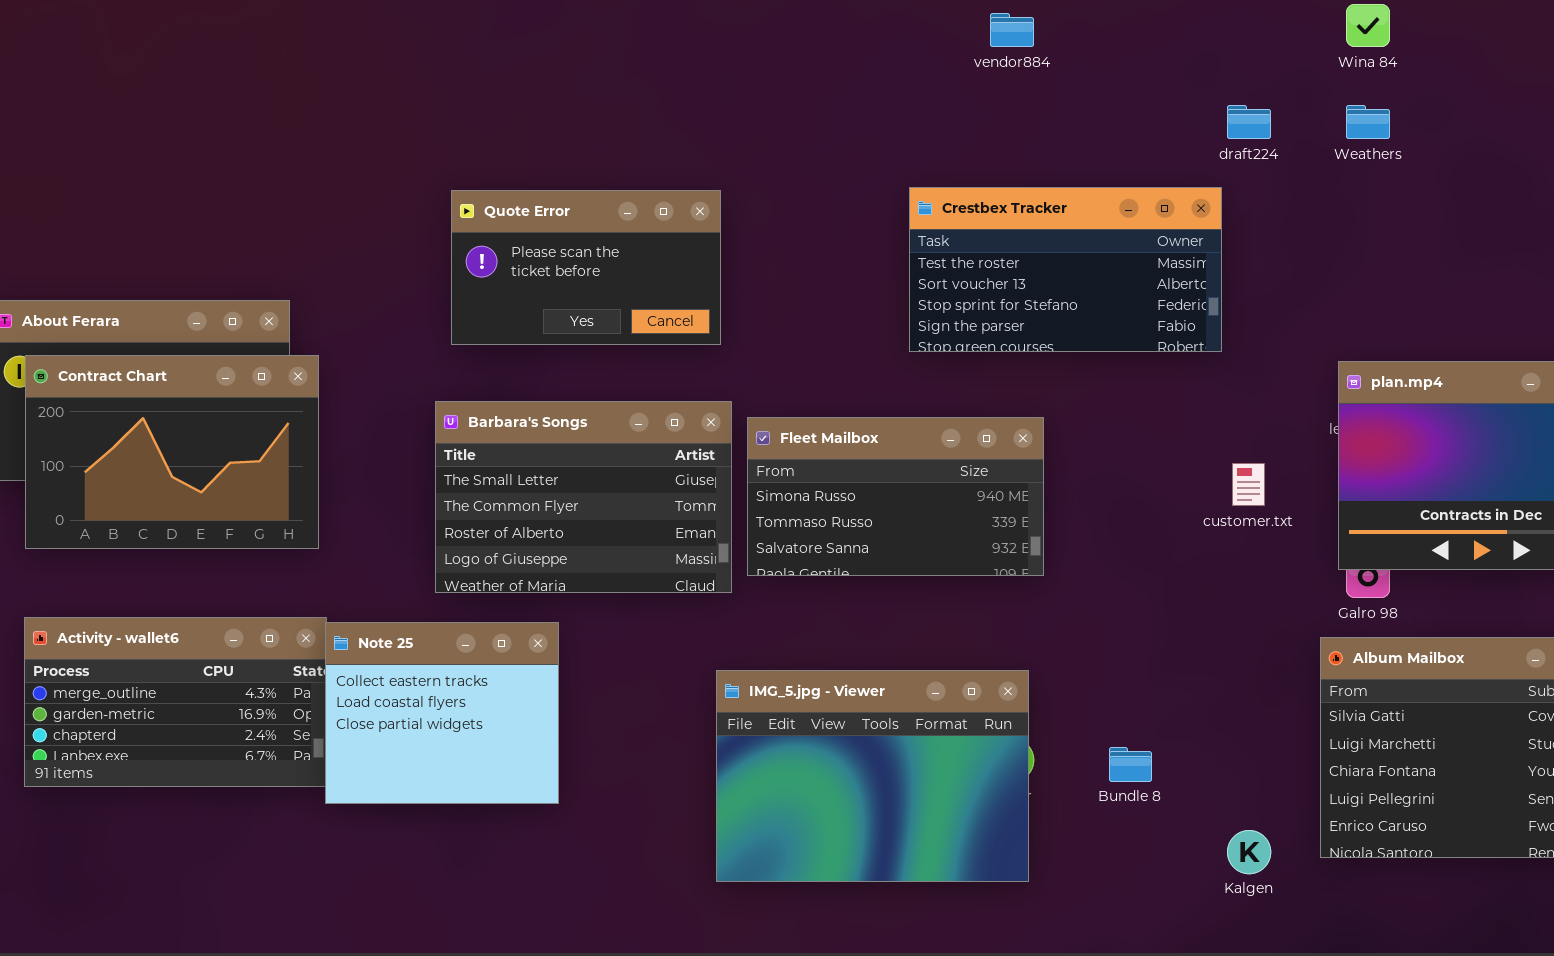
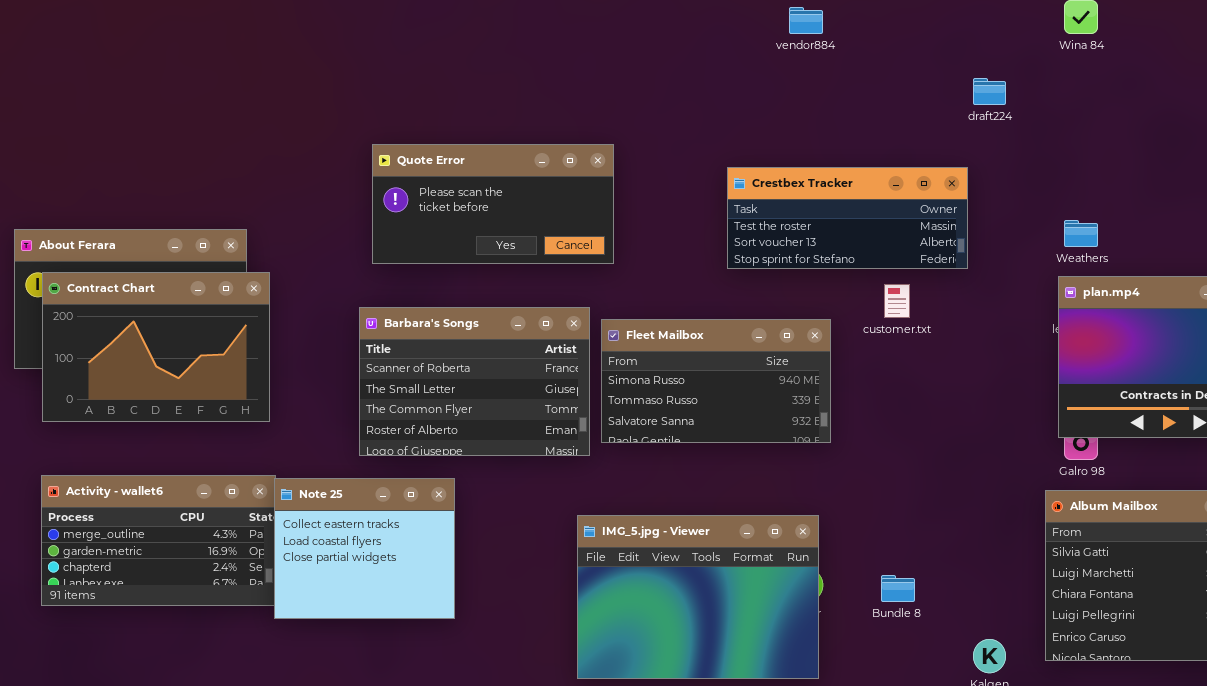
Weathers: [1346,105,1390,139] -> [1064,220,1098,247], moved
Crestbex Tracker: [909,187,1222,352] -> [727,167,968,269], resized
Quote Error: [451,190,721,345] -> [372,144,614,264], resized
Barbara's Songs: [435,401,732,593] -> [359,307,590,456], scrolled up 1 row
customer.txt: [1232,463,1265,506] -> [884,284,910,318], moved

